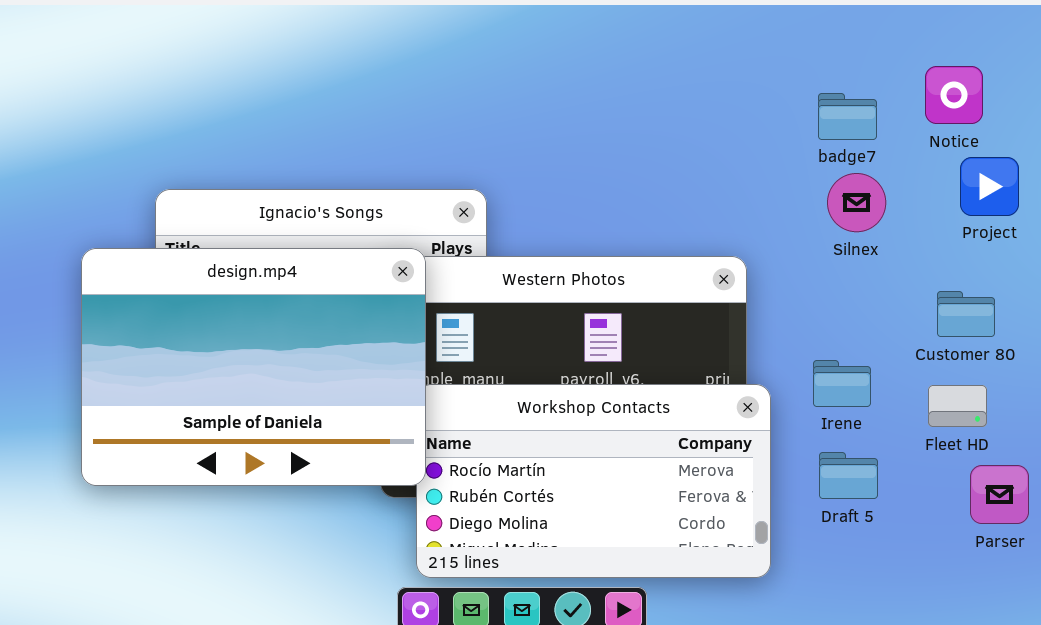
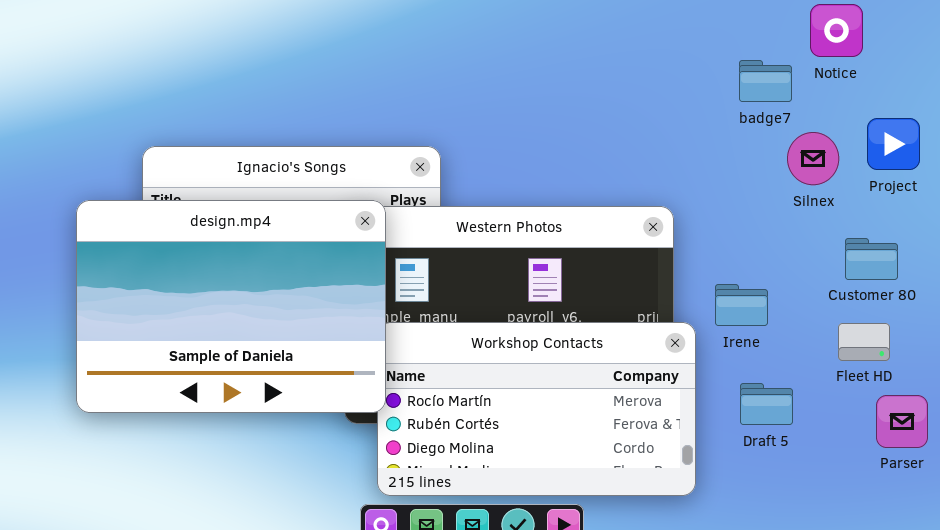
Notice: [925,66,983,124] -> [810,4,863,57], moved
Silnex: [827,173,886,232] -> [787,132,839,185], moved
Irene: [813,360,871,407] -> [715,284,768,326], moved

